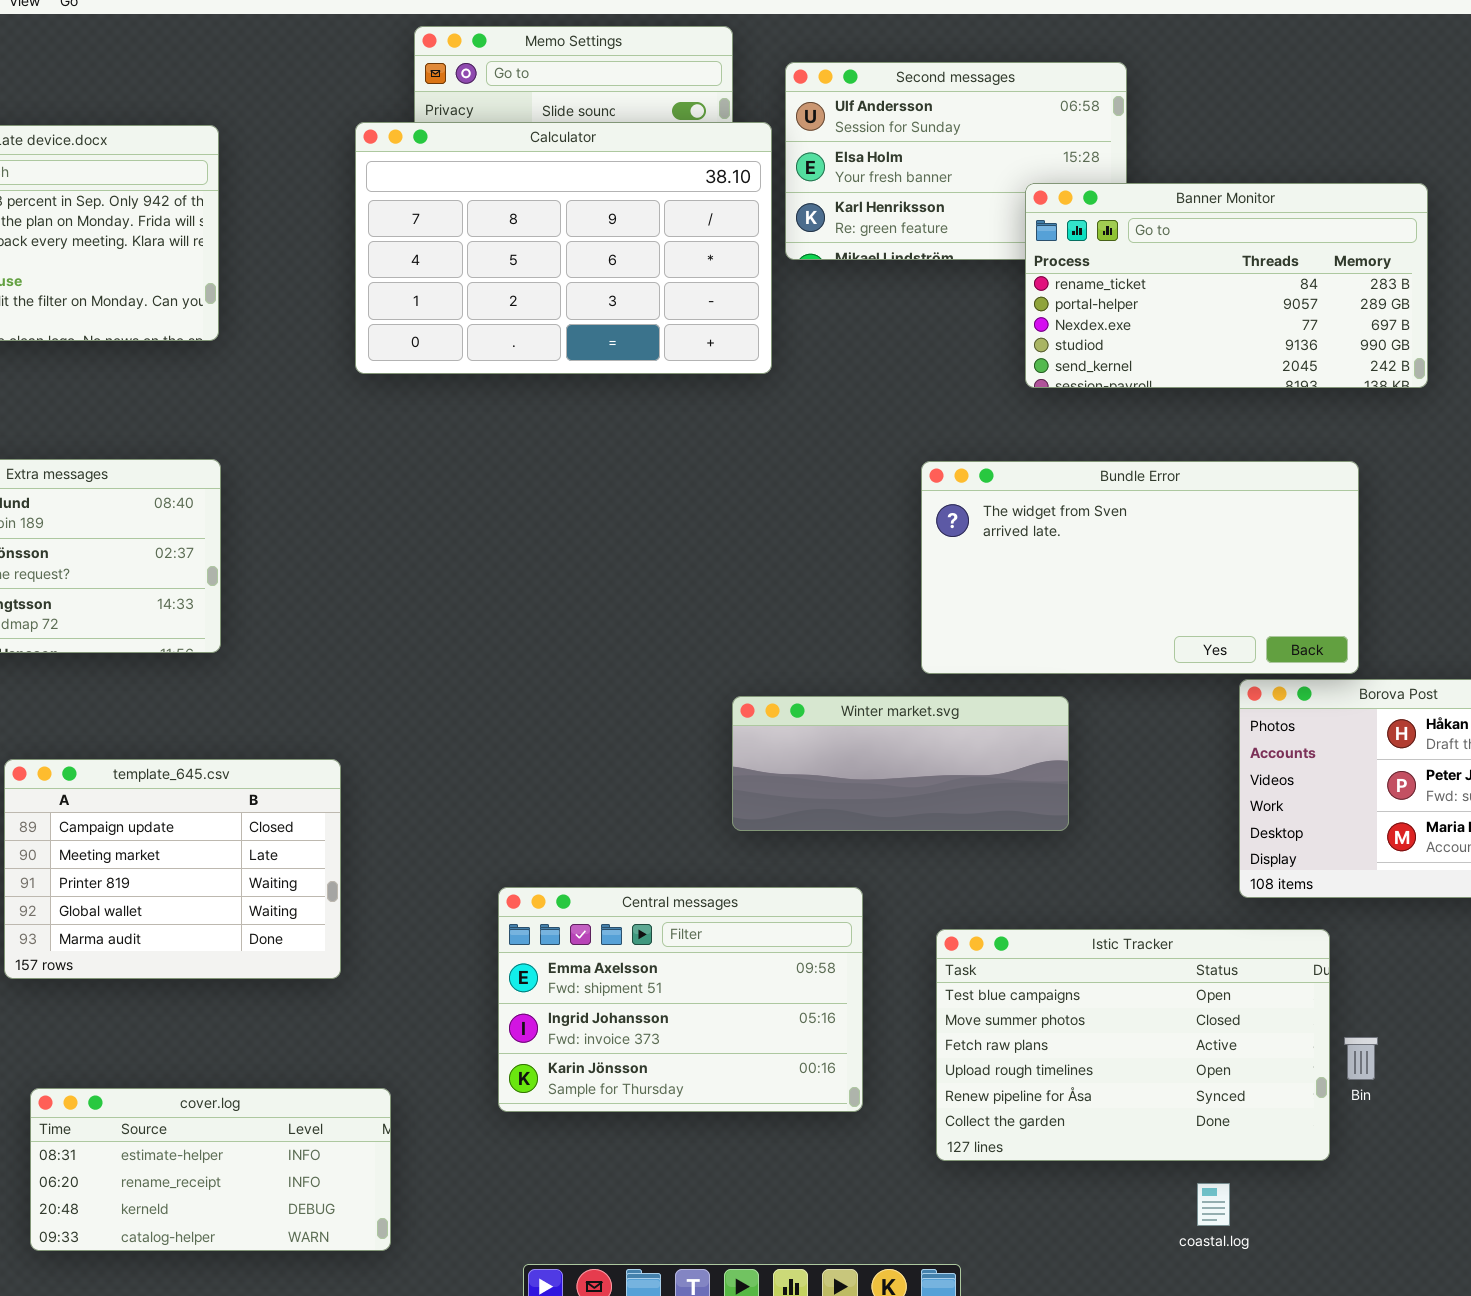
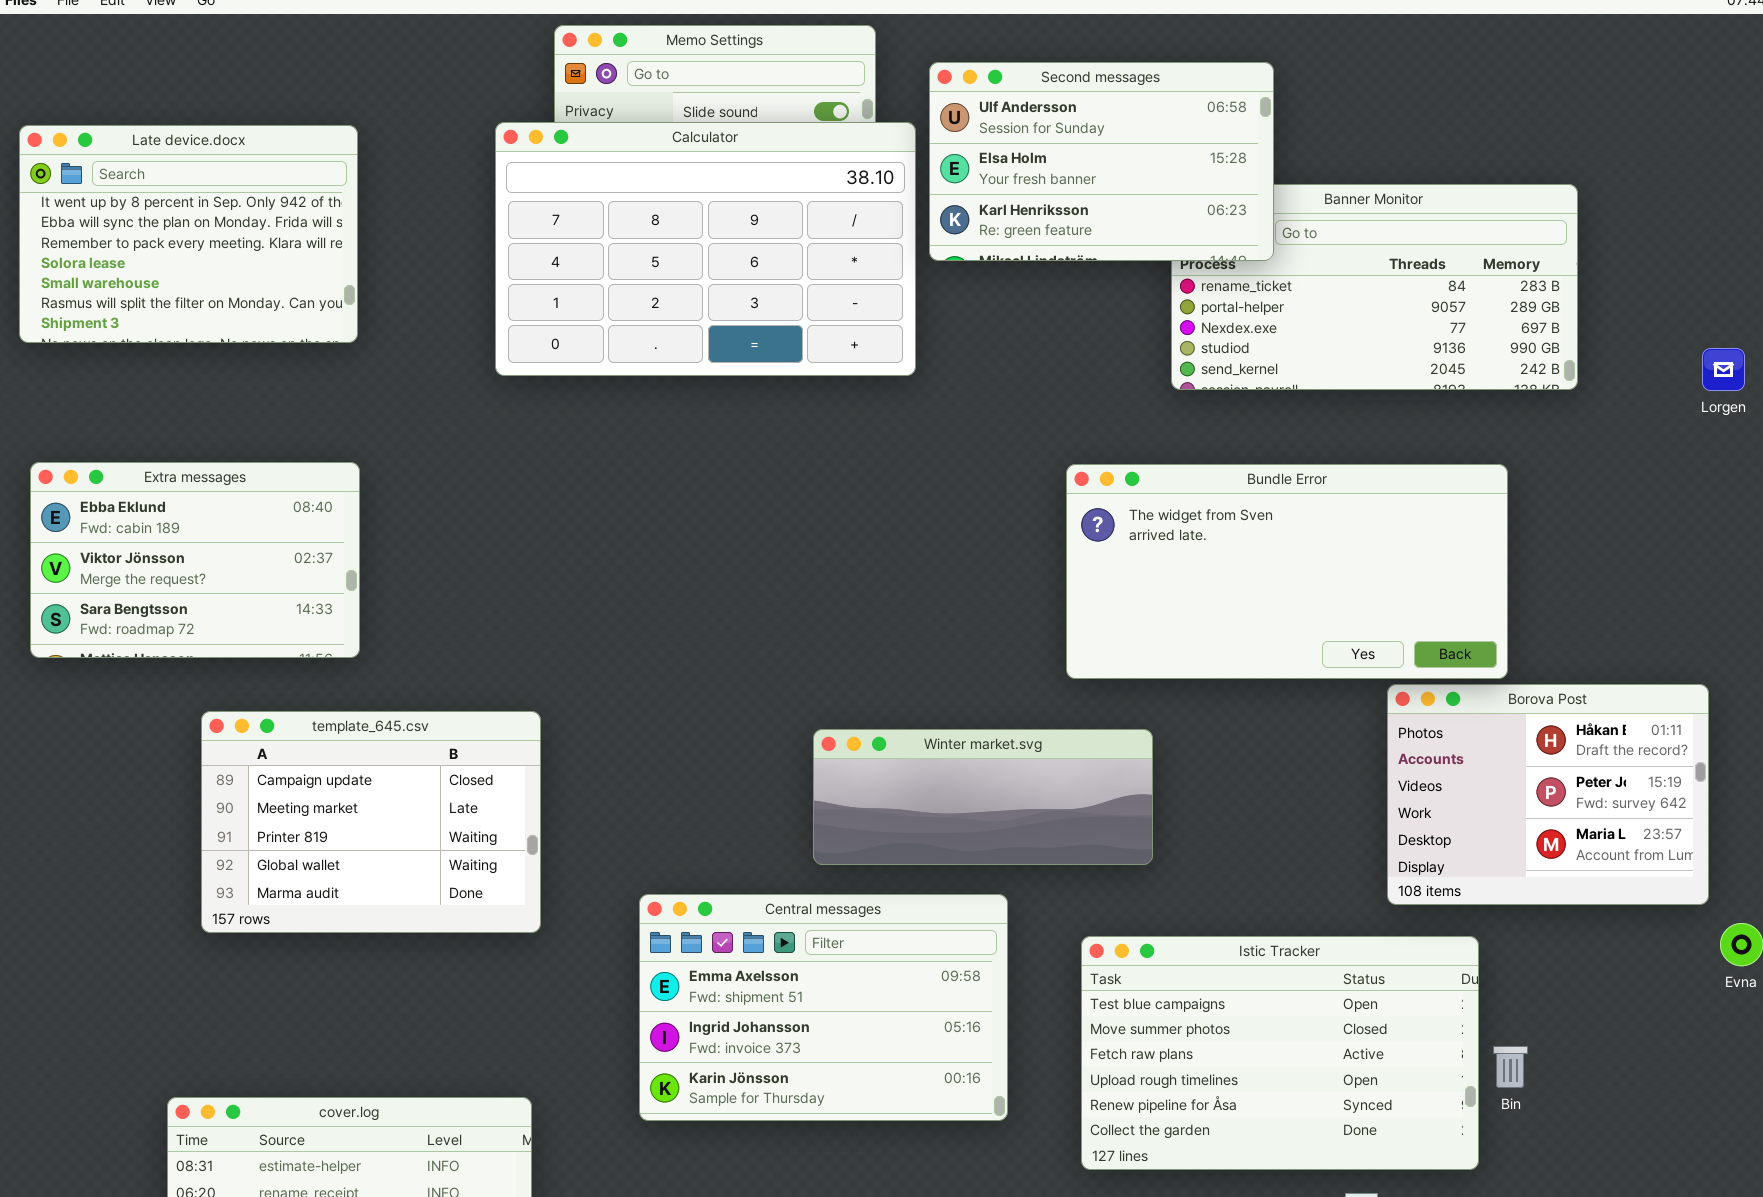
Second messages: [785,62,1127,260] -> [929,62,1274,261], raised
Winter market.svg: [732,696,1069,831] -> [813,729,1153,865], moved
template_645.csv: [4,759,341,979] -> [201,711,541,933], moved

